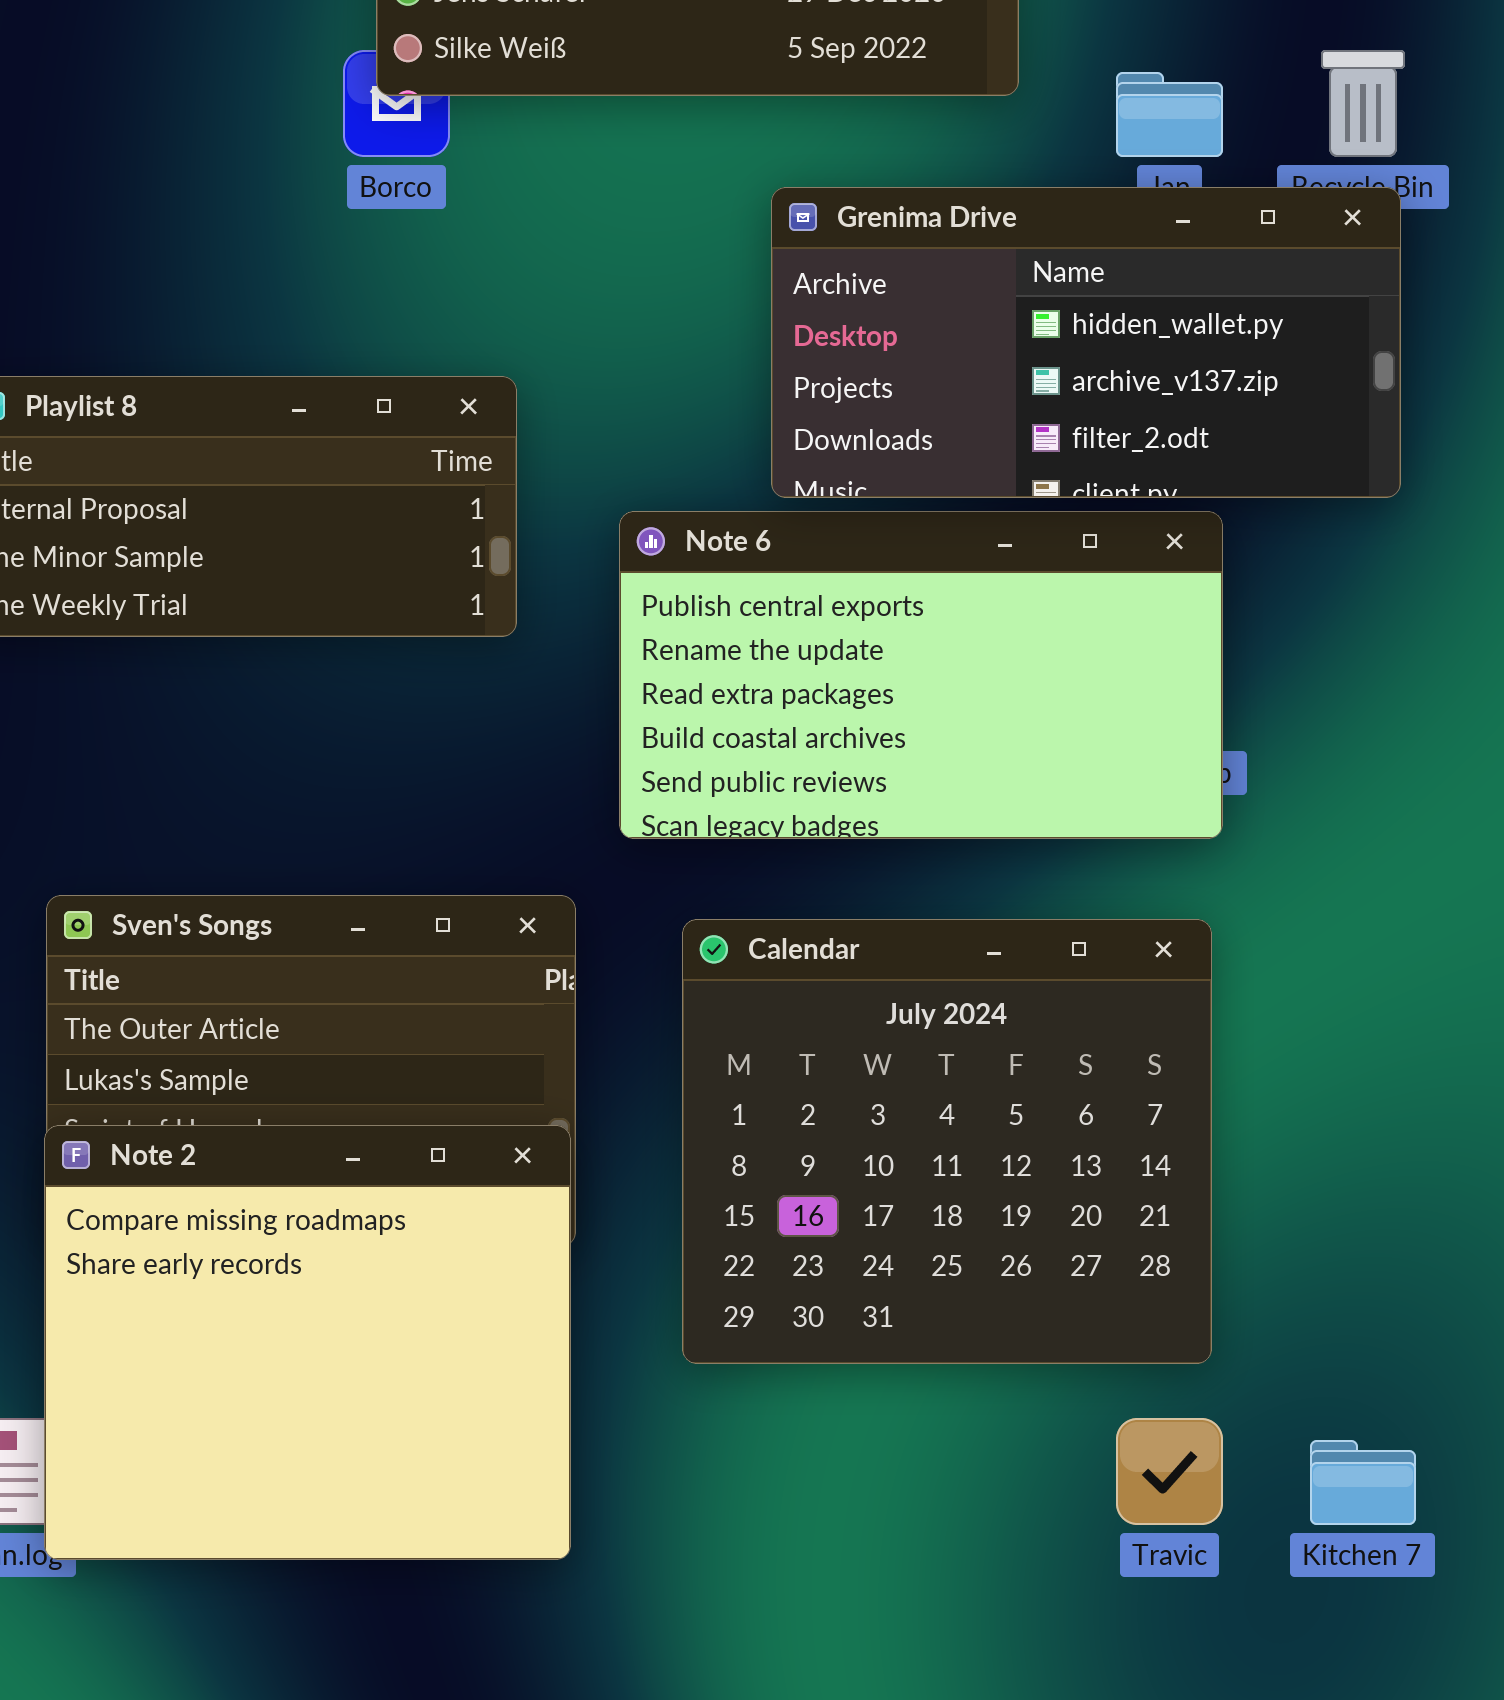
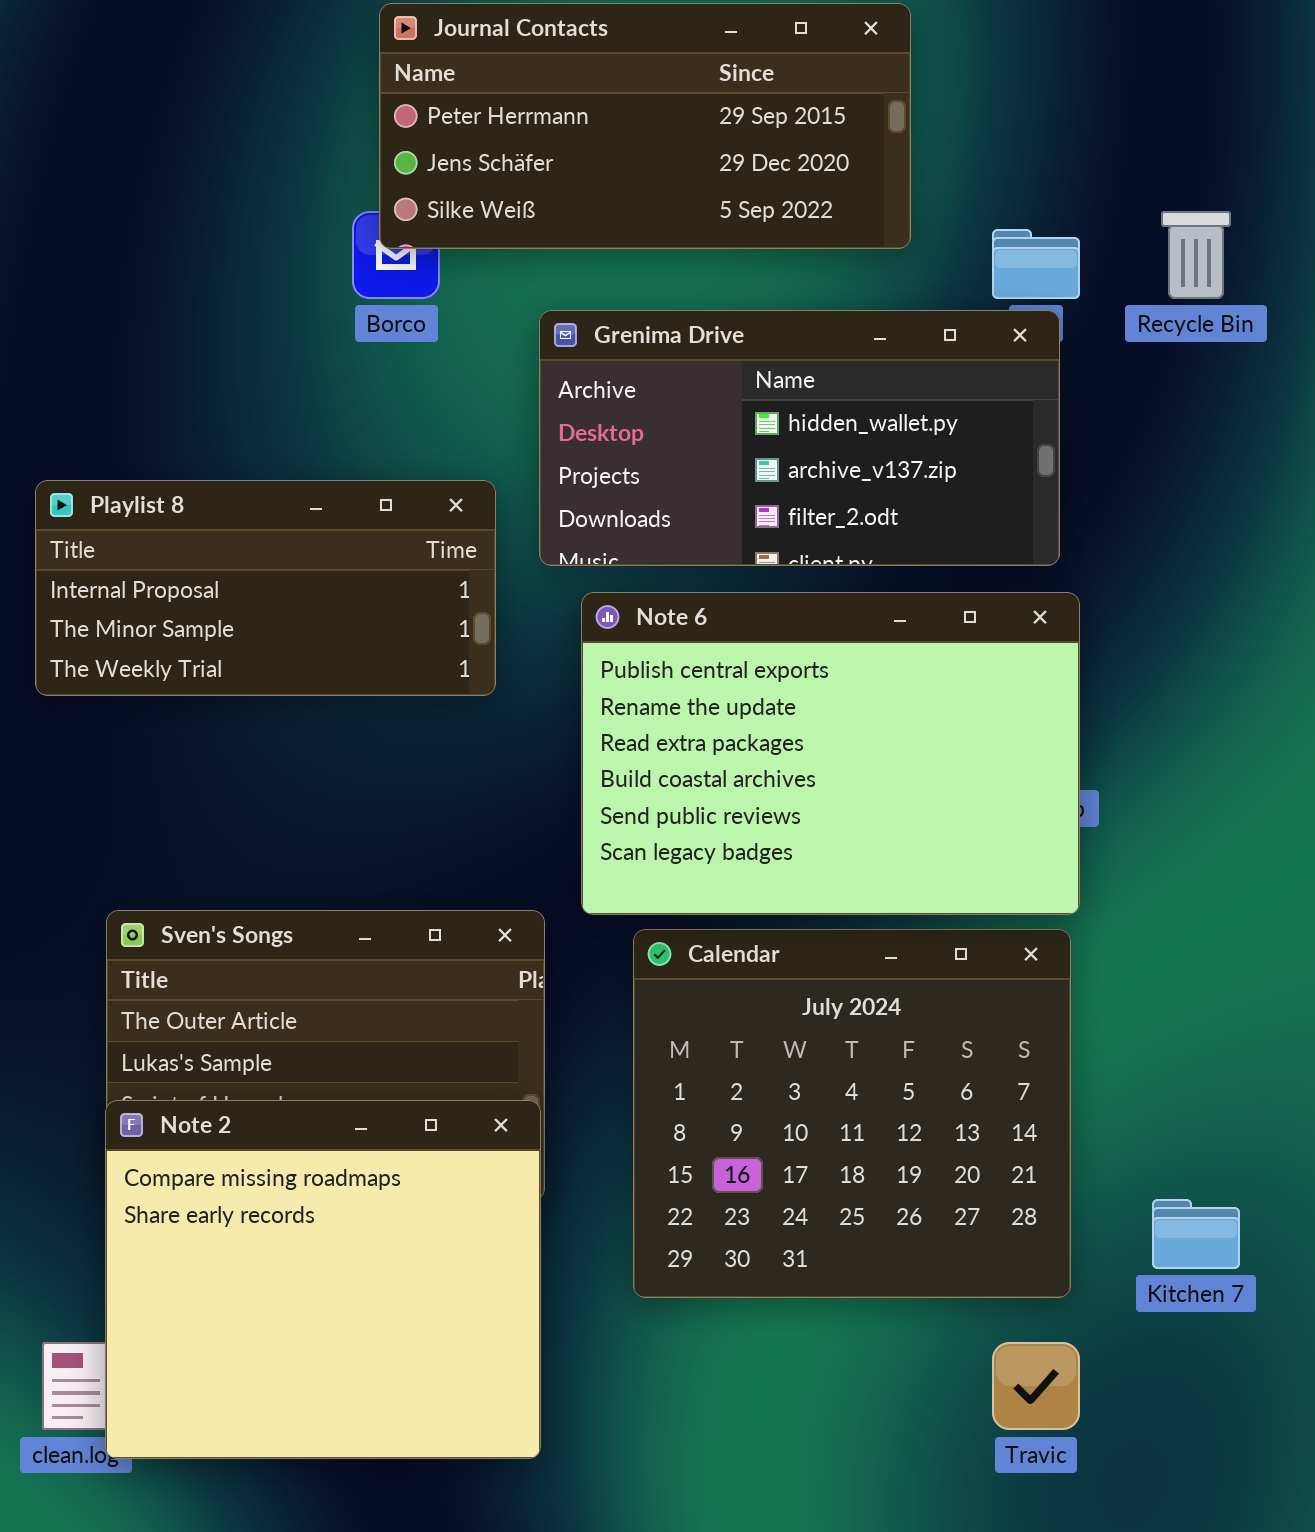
Grenima Drive: [771,187,1401,498] -> [539,310,1060,566], moved
Note 6: [619,511,1223,839] -> [581,592,1080,915], resized
Kitchen 7: [1310,1440,1416,1525] -> [1152,1199,1240,1269], moved

